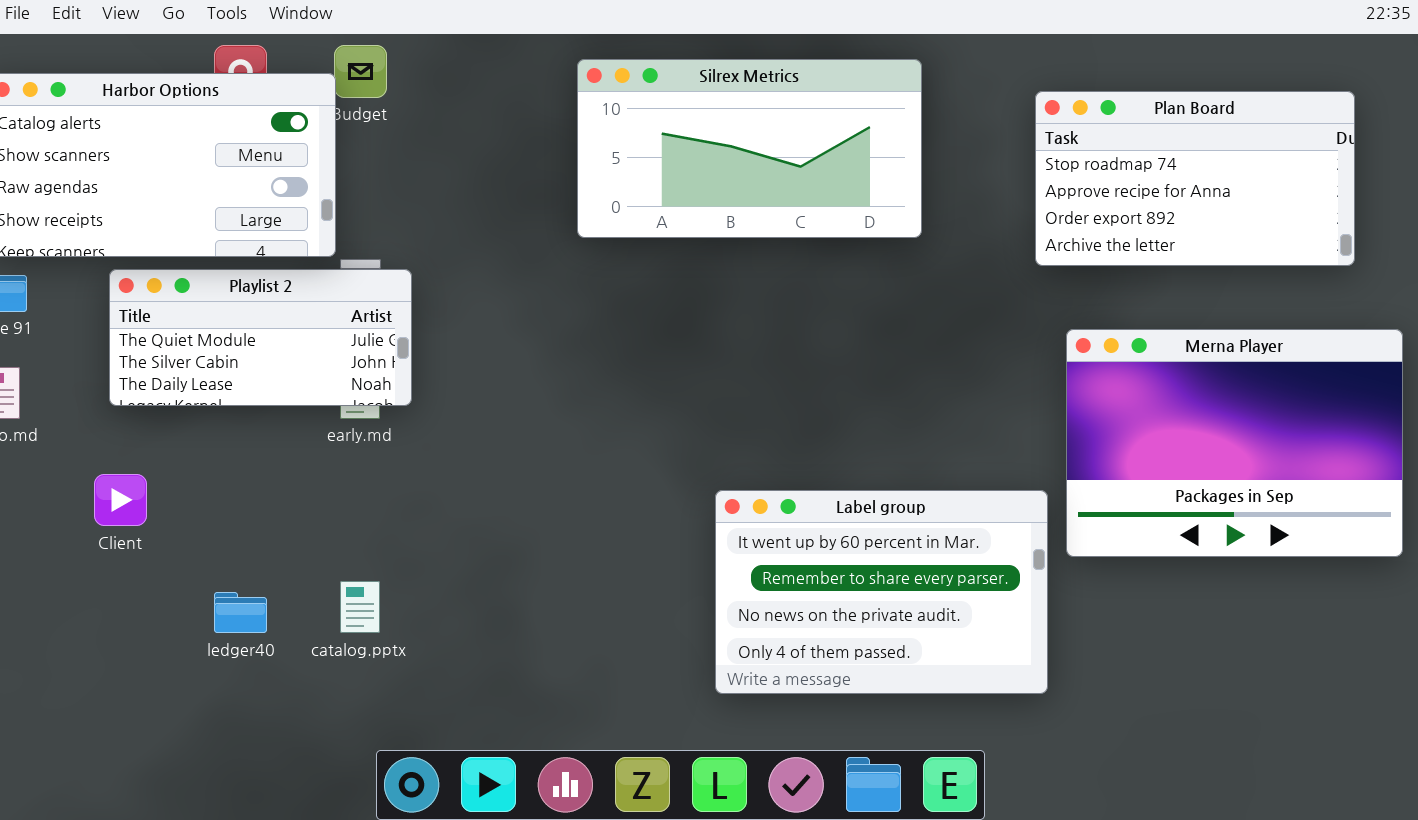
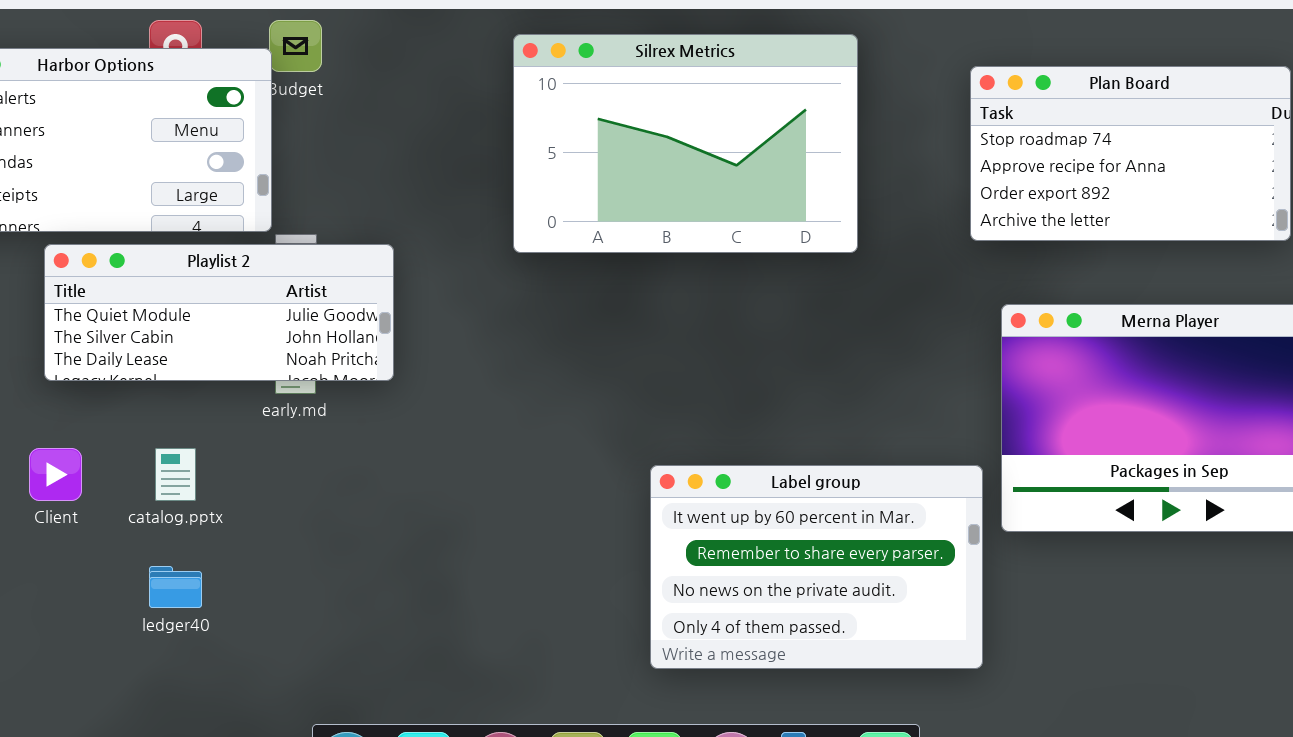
Silrex Metrics: [577,59,922,238] -> [513,34,858,253], resized
Playlist 2: [109,269,412,406] -> [44,244,394,381], resized
catalog.pptx: [340,581,380,633] -> [155,448,196,501], moved

